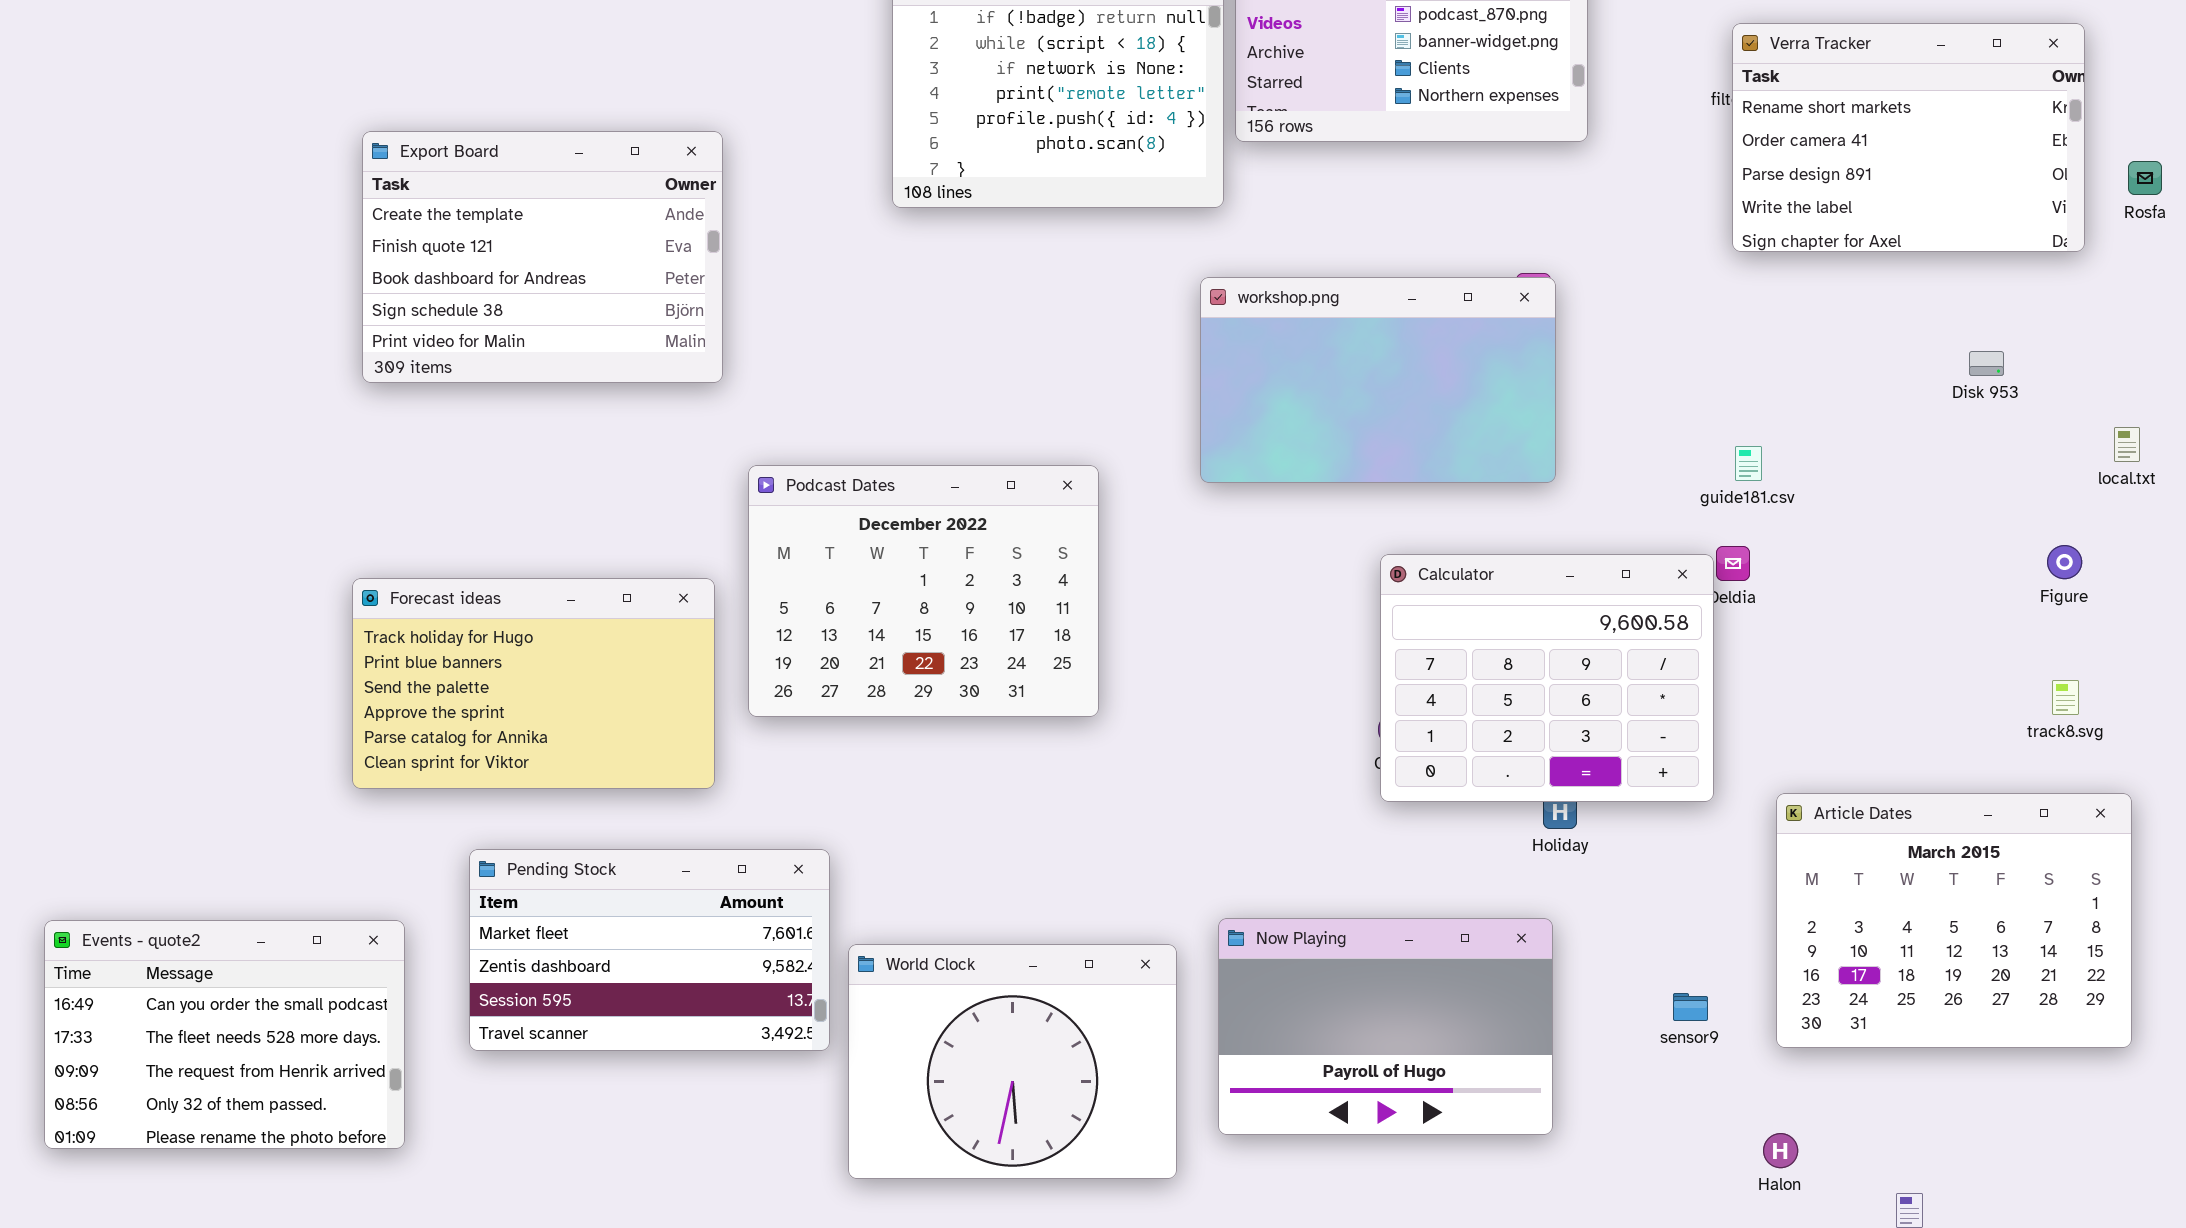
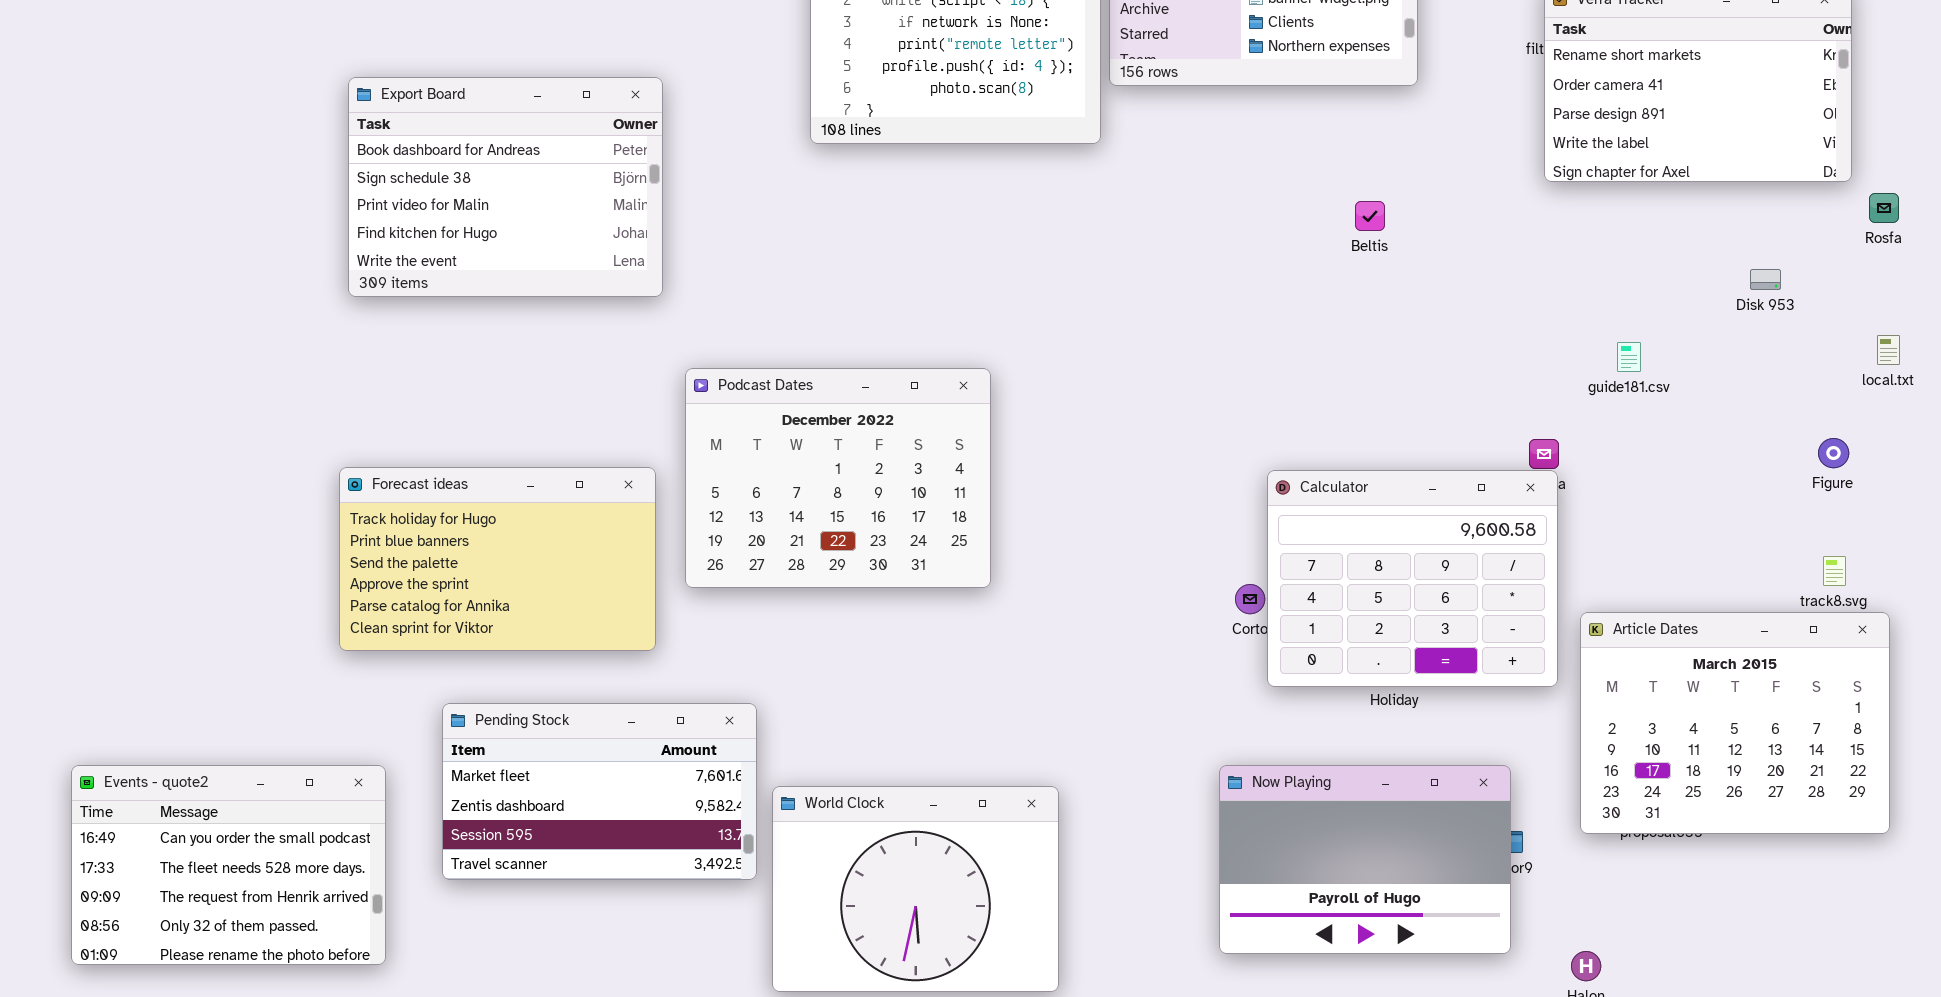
Export Board: [362,131,723,383] -> [348,77,663,297], scrolled down 2 rows
Rosfa: [2128,161,2162,195] -> [1869,193,1899,223], moved
workshop.png: [1200,277,1556,483] -> none, closed
guide181.csv: [1735,446,1762,481] -> [1617,342,1641,372], moved
Calculator: [1380,554,1714,802] -> [1267,470,1558,687], moved
Article Dates: [1776,793,2132,1048] -> [1580,612,1890,834], moved
Now Playing: [1218,918,1553,1135] -> [1219,765,1511,954], moved

